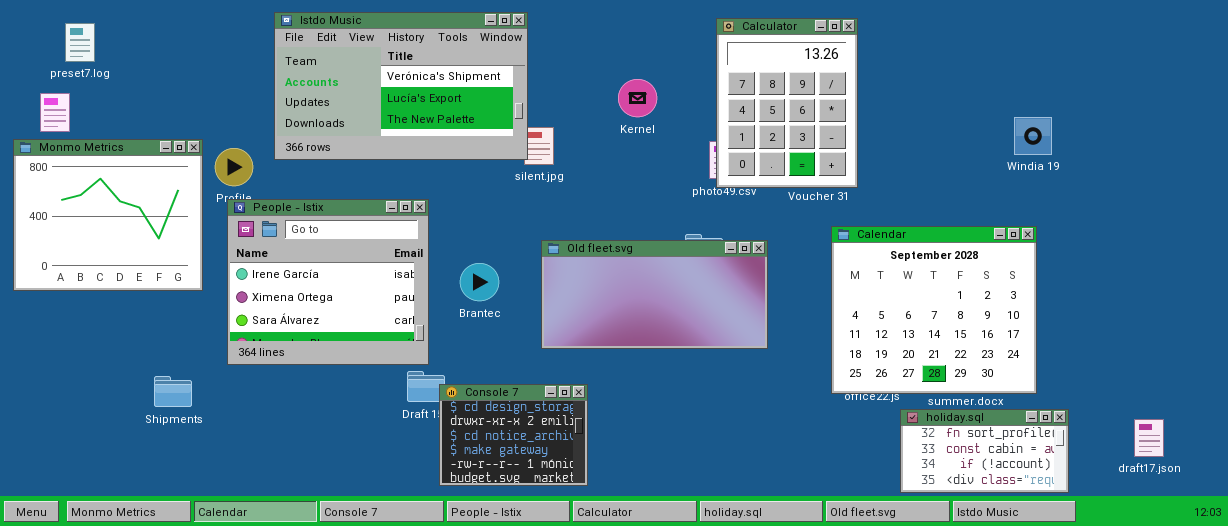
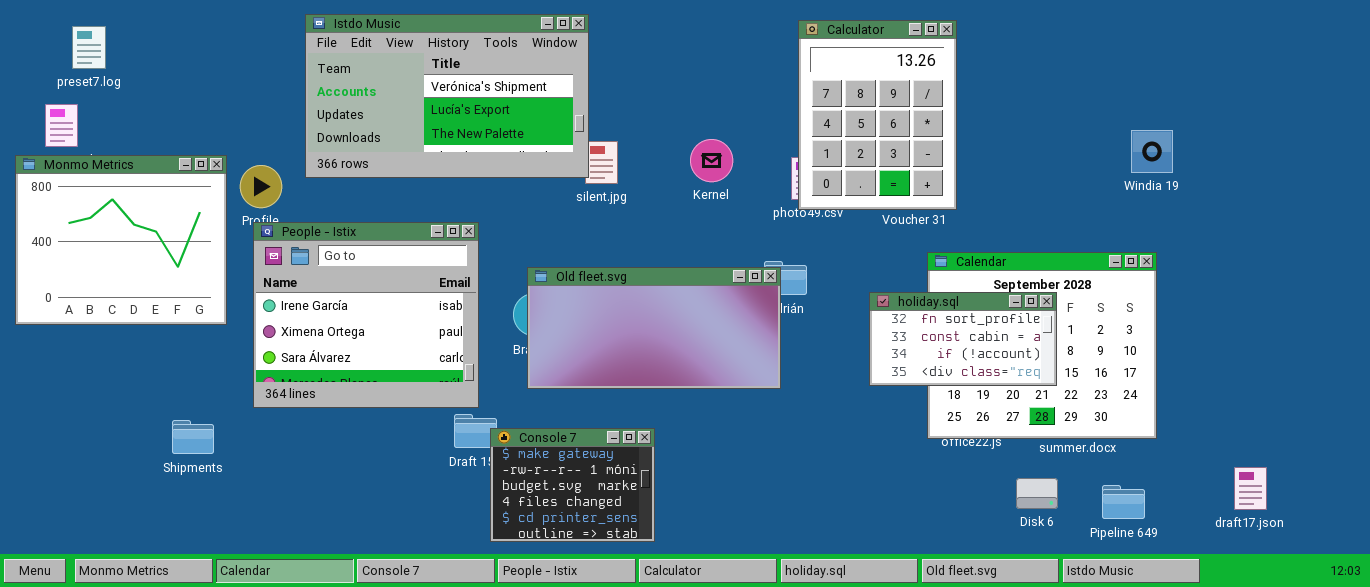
Kernel: [618,79,657,117] -> [690,139,733,182], moved
Old fleet.svg: [541,240,768,349] -> [527,267,781,389], moved
Console 7: [439,384,588,486] -> [490,428,655,542], scrolled down 3 rows
holiday.sql: [900,409,1069,493] -> [869,292,1057,386], moved
draft17.json: [1134,419,1164,457] -> [1234,467,1267,510], moved

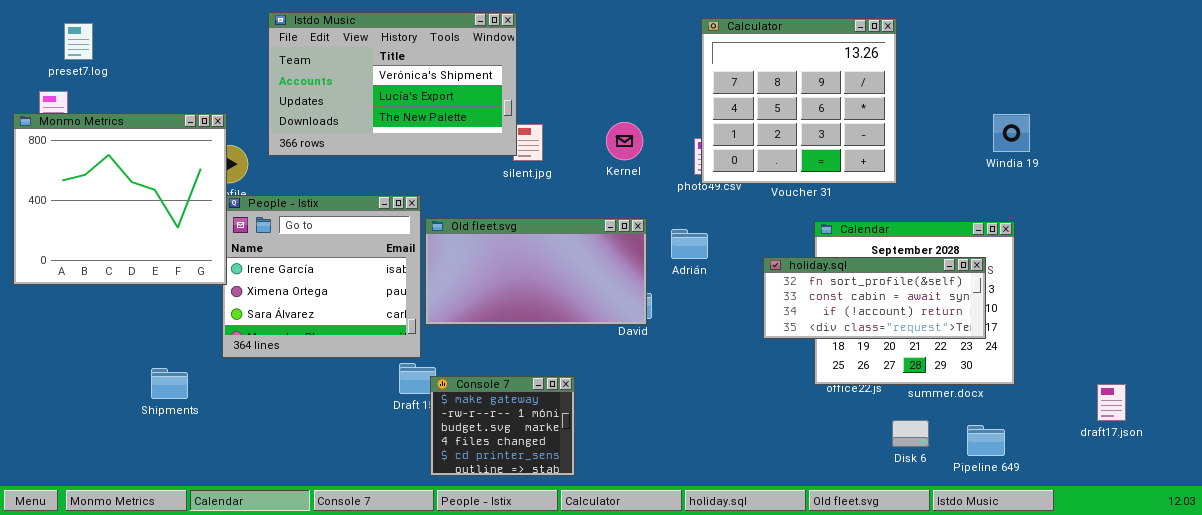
Calculator: [798,20,957,210] -> [701,18,897,184], resized
Monmo Metrics: [15,155,227,325] -> [13,113,227,285], resized
Old fleet.svg: [527,267,781,389] -> [425,218,647,325], moved
holiday.sql: [869,292,1057,386] -> [763,257,986,339], resized
draft17.json: [1234,467,1267,510] -> [1097,384,1126,421], moved

